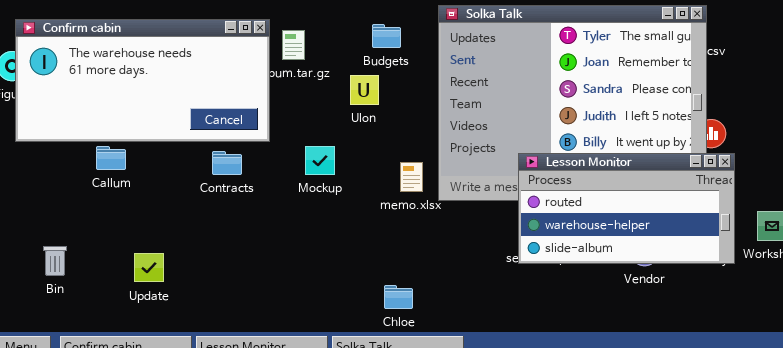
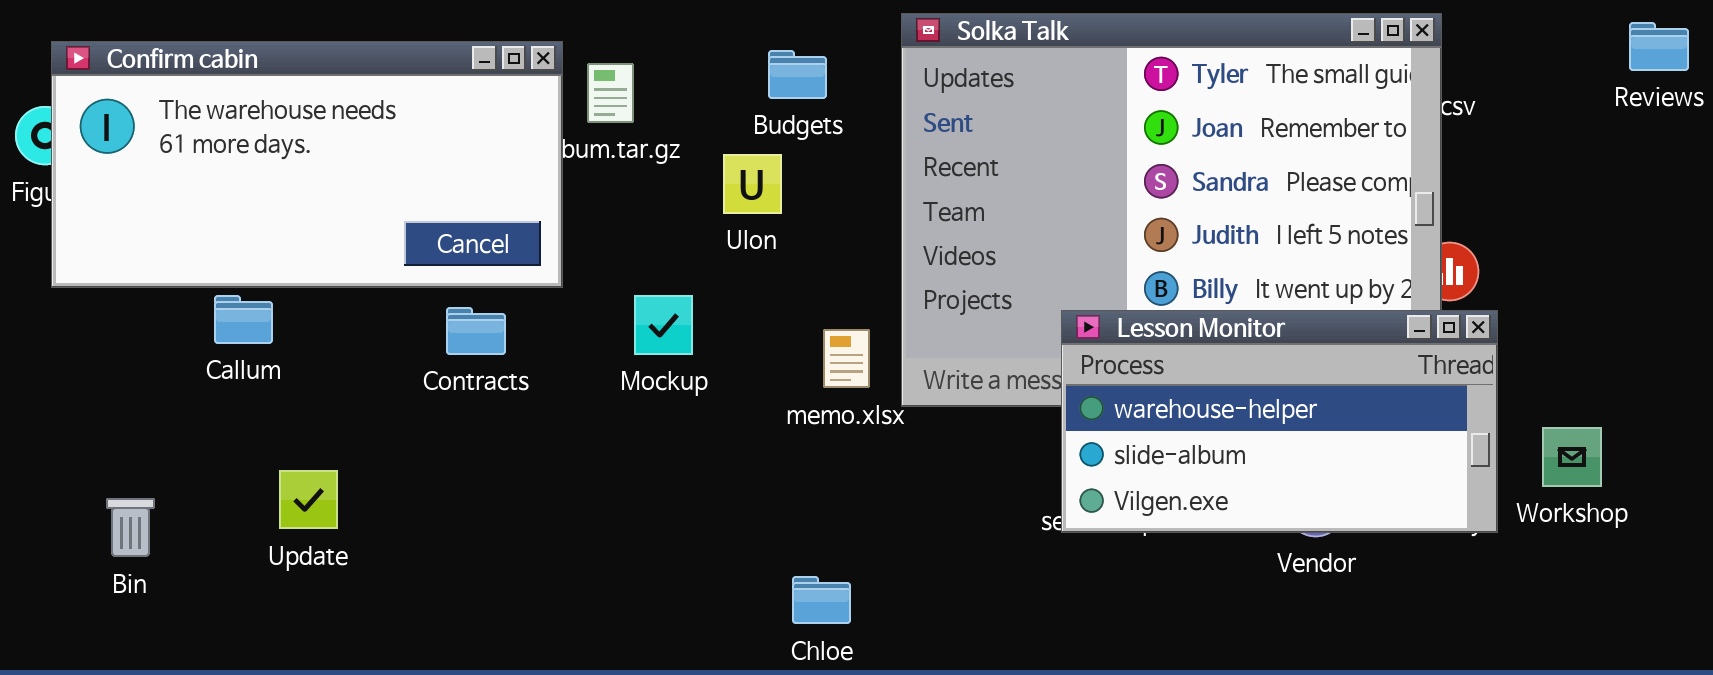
Lesson Monitor: [518,153,735,264] -> [1061,310,1498,533], scrolled down 1 row
Update: [134,253,164,282] -> [279,470,338,529], moved

